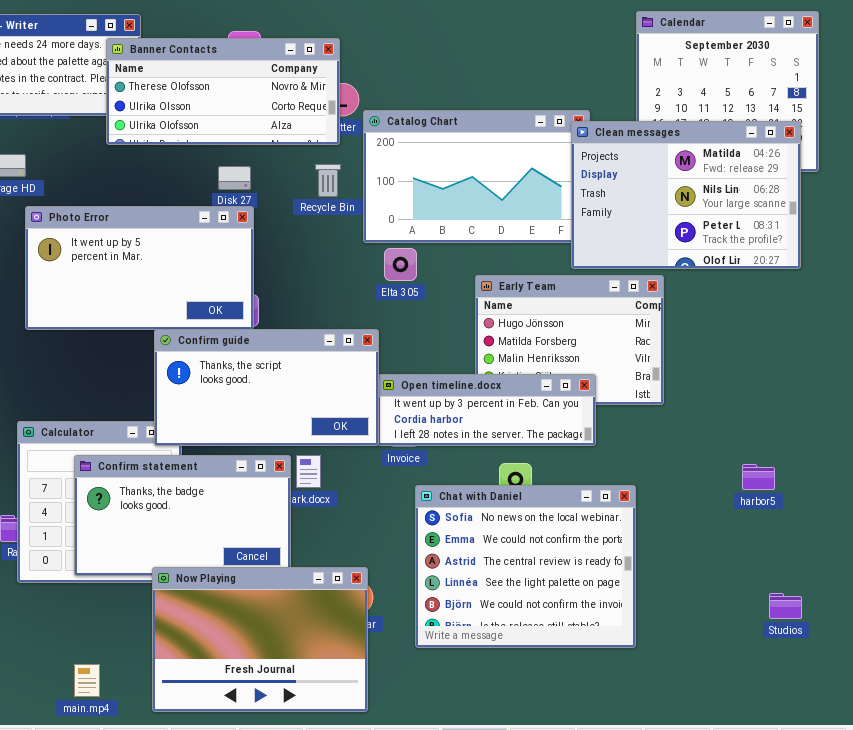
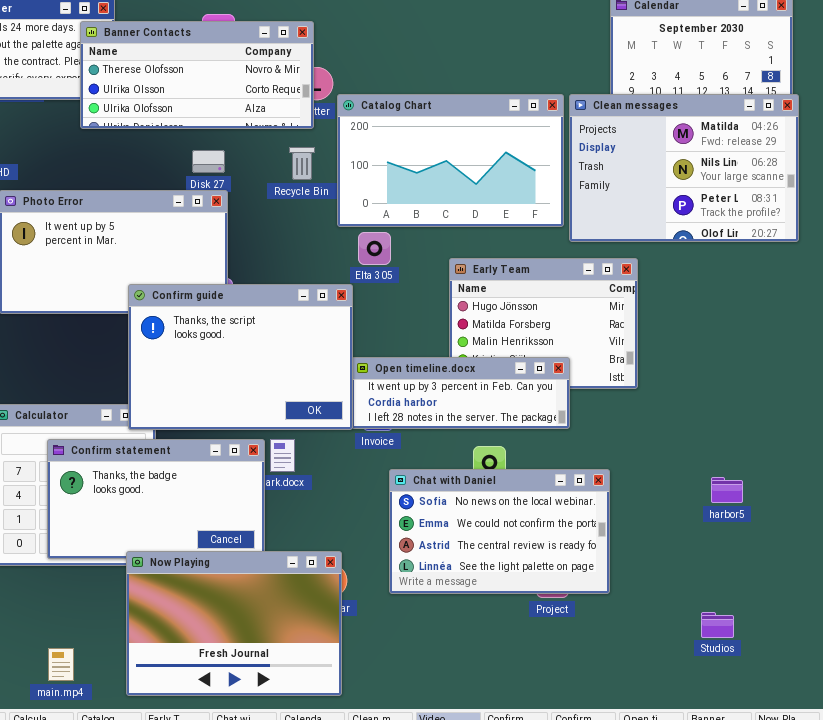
Clean messages: [571,121,801,269] -> [569,94,799,242], moved
Confirm guide: [154,329,379,446] -> [128,284,353,430], resized
harbor5: [742,464,775,490] -> [711,477,743,503], moved
Chat with Daniel: [415,485,636,648] -> [389,469,610,594], resized
Studios: [769,593,802,619] -> [701,612,734,638], moved

